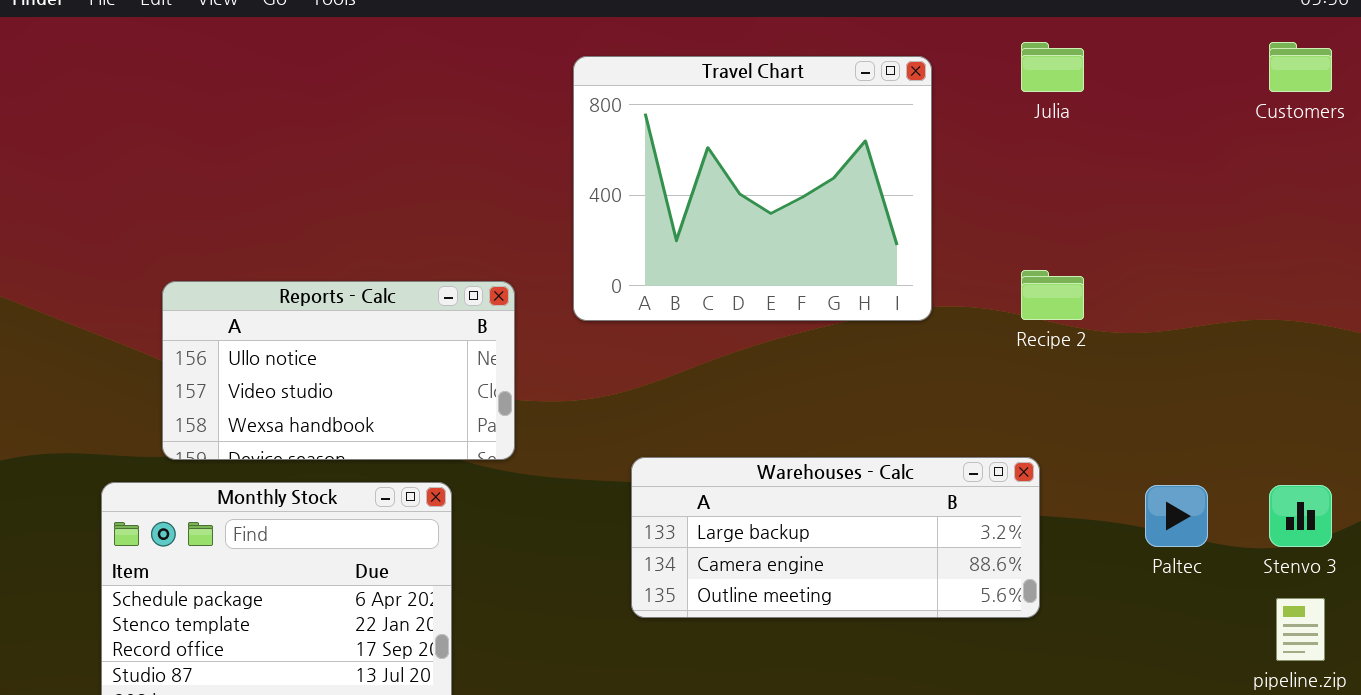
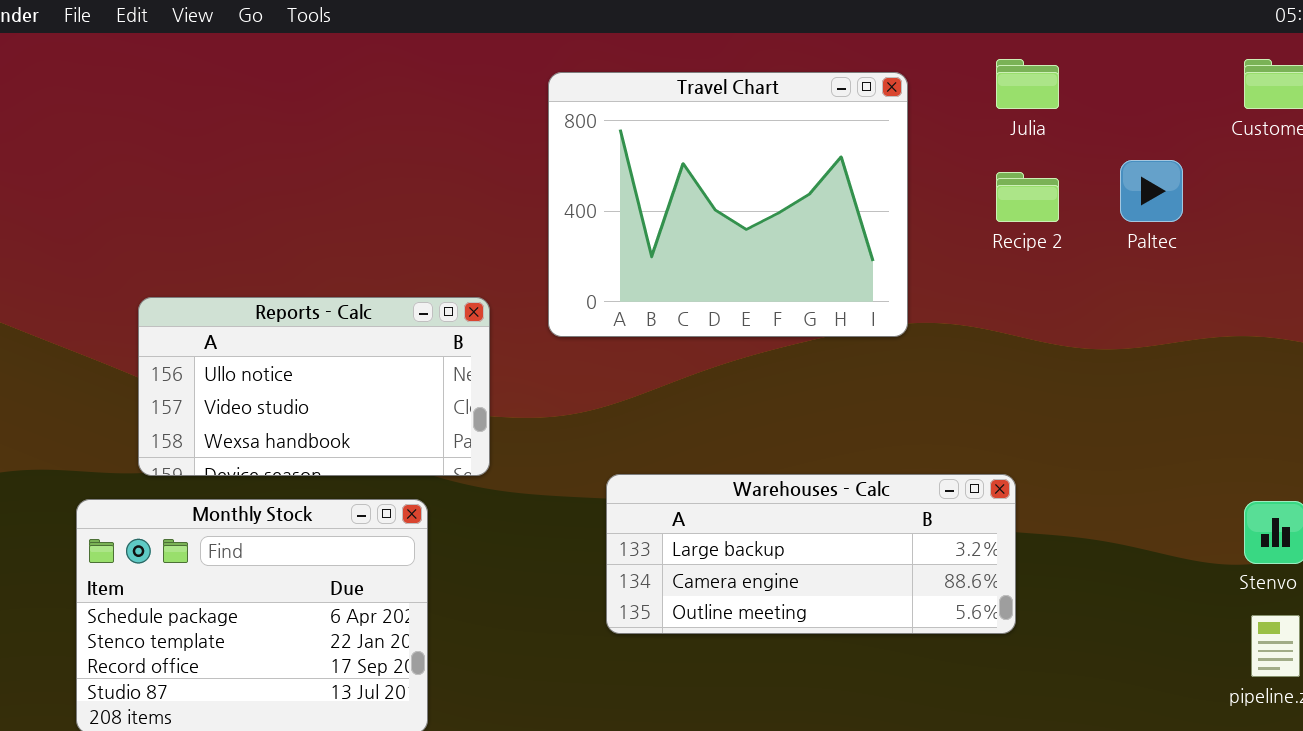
Recipe 2: [1021,270,1084,320] -> [996,172,1059,222], moved
Paltec: [1145,485,1208,547] -> [1120,160,1183,222], moved

